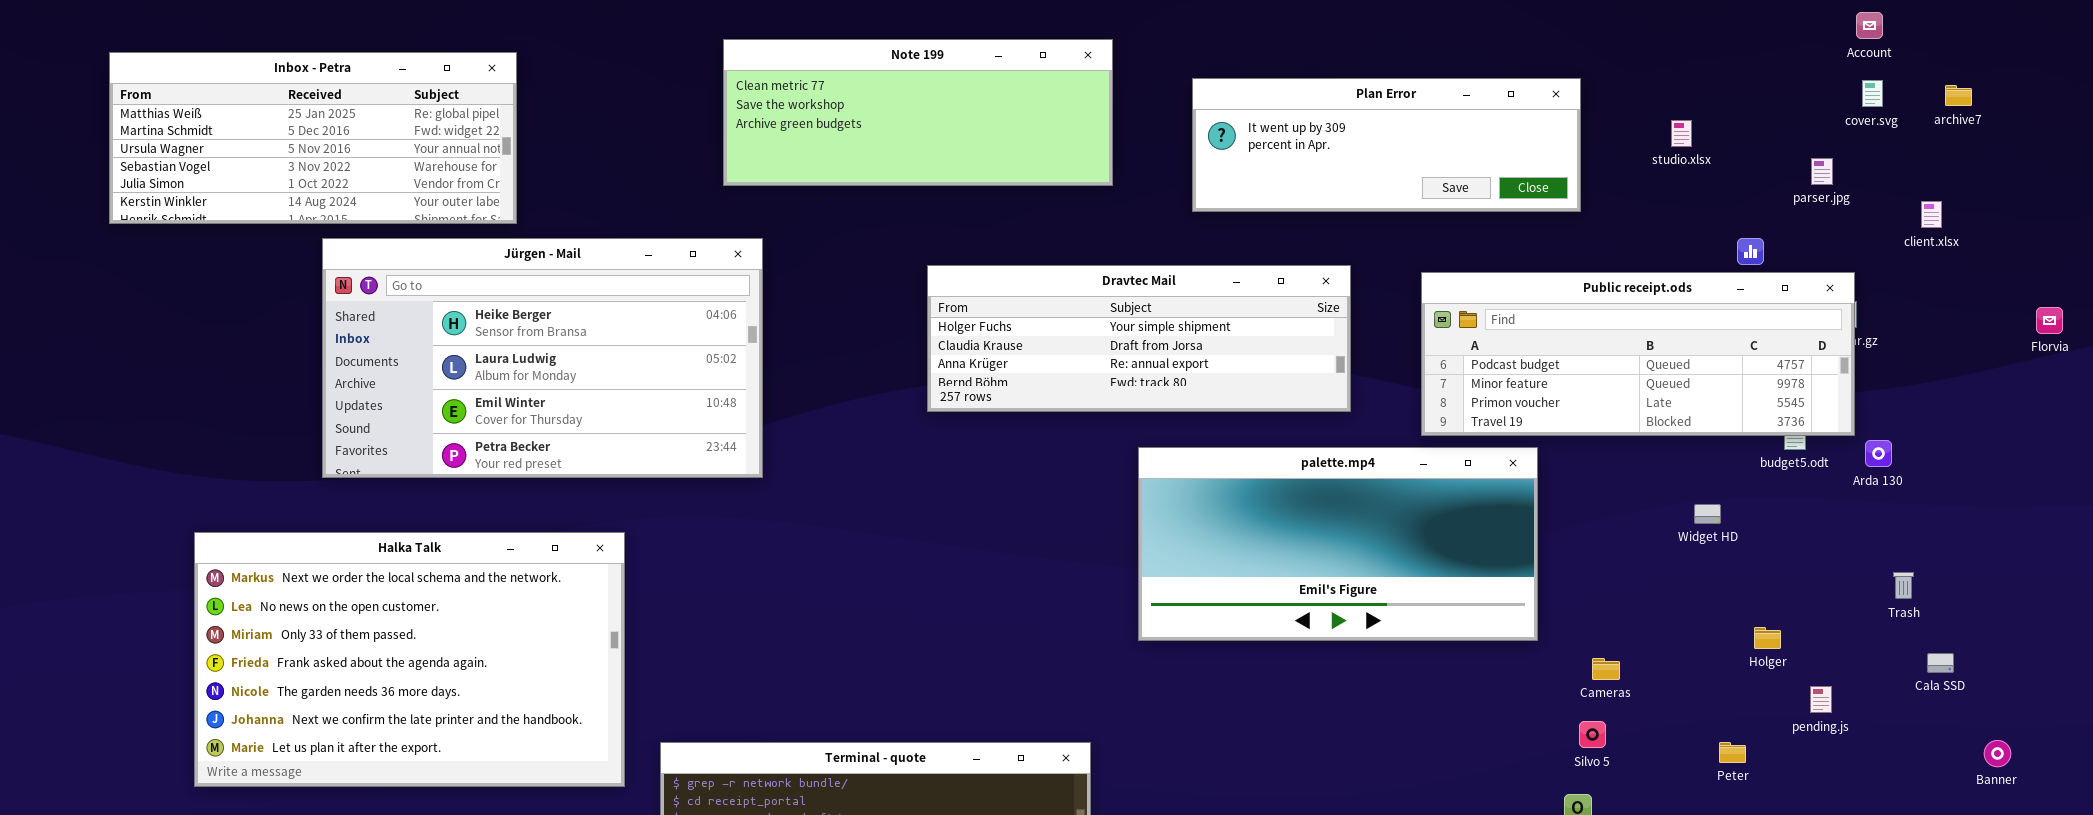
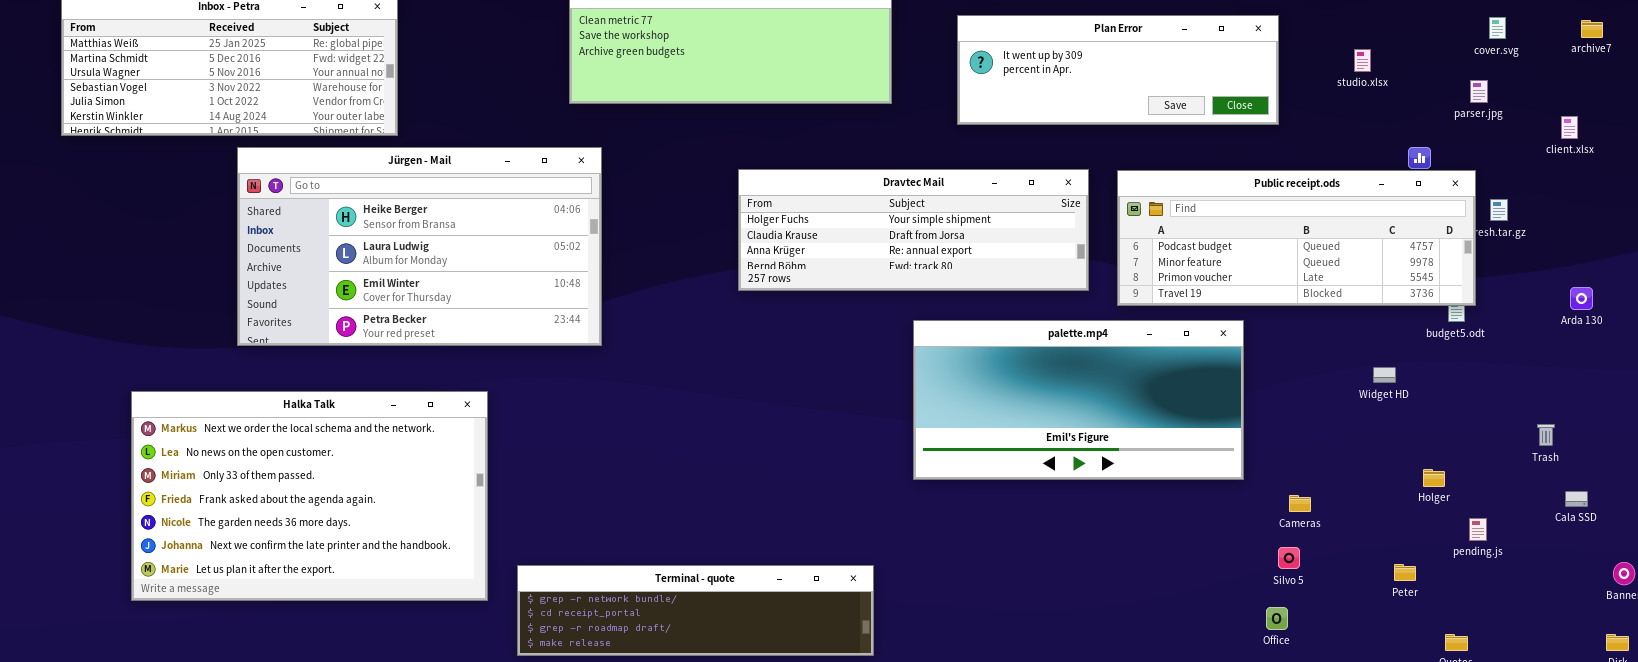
cover.svg: [1862,80,1883,107] -> [1489,17,1506,39], moved
Public receipt.ods: [1421,272,1855,436] -> [1117,170,1476,306], moved
Arda 130: [1865,440,1892,467] -> [1570,287,1593,310], moved

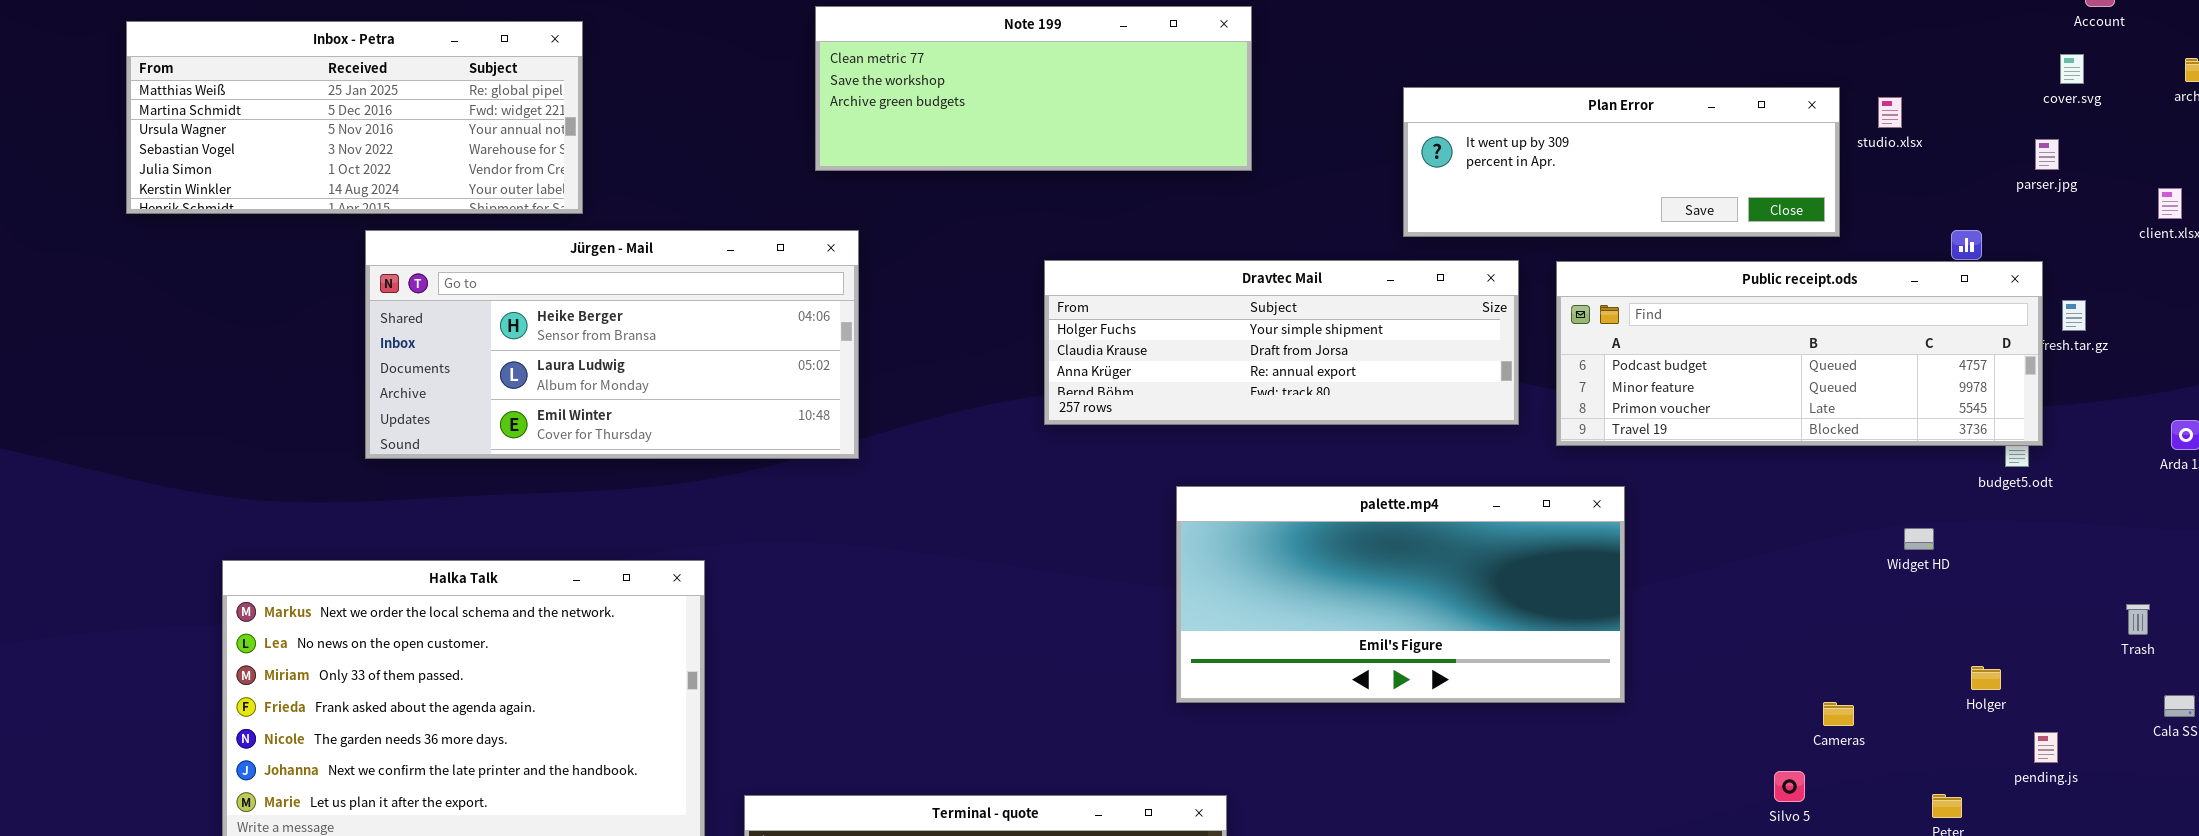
Plan Error: [957,15,1279,125] -> [1403,87,1840,237], moved
Jürgen - Mail: [237,147,602,346] -> [365,230,859,459], resized
palette.mp4: [913,320,1244,480] -> [1176,486,1625,703], moved
Cameras: [1289,495,1311,512] -> [1823,702,1854,726], moved

